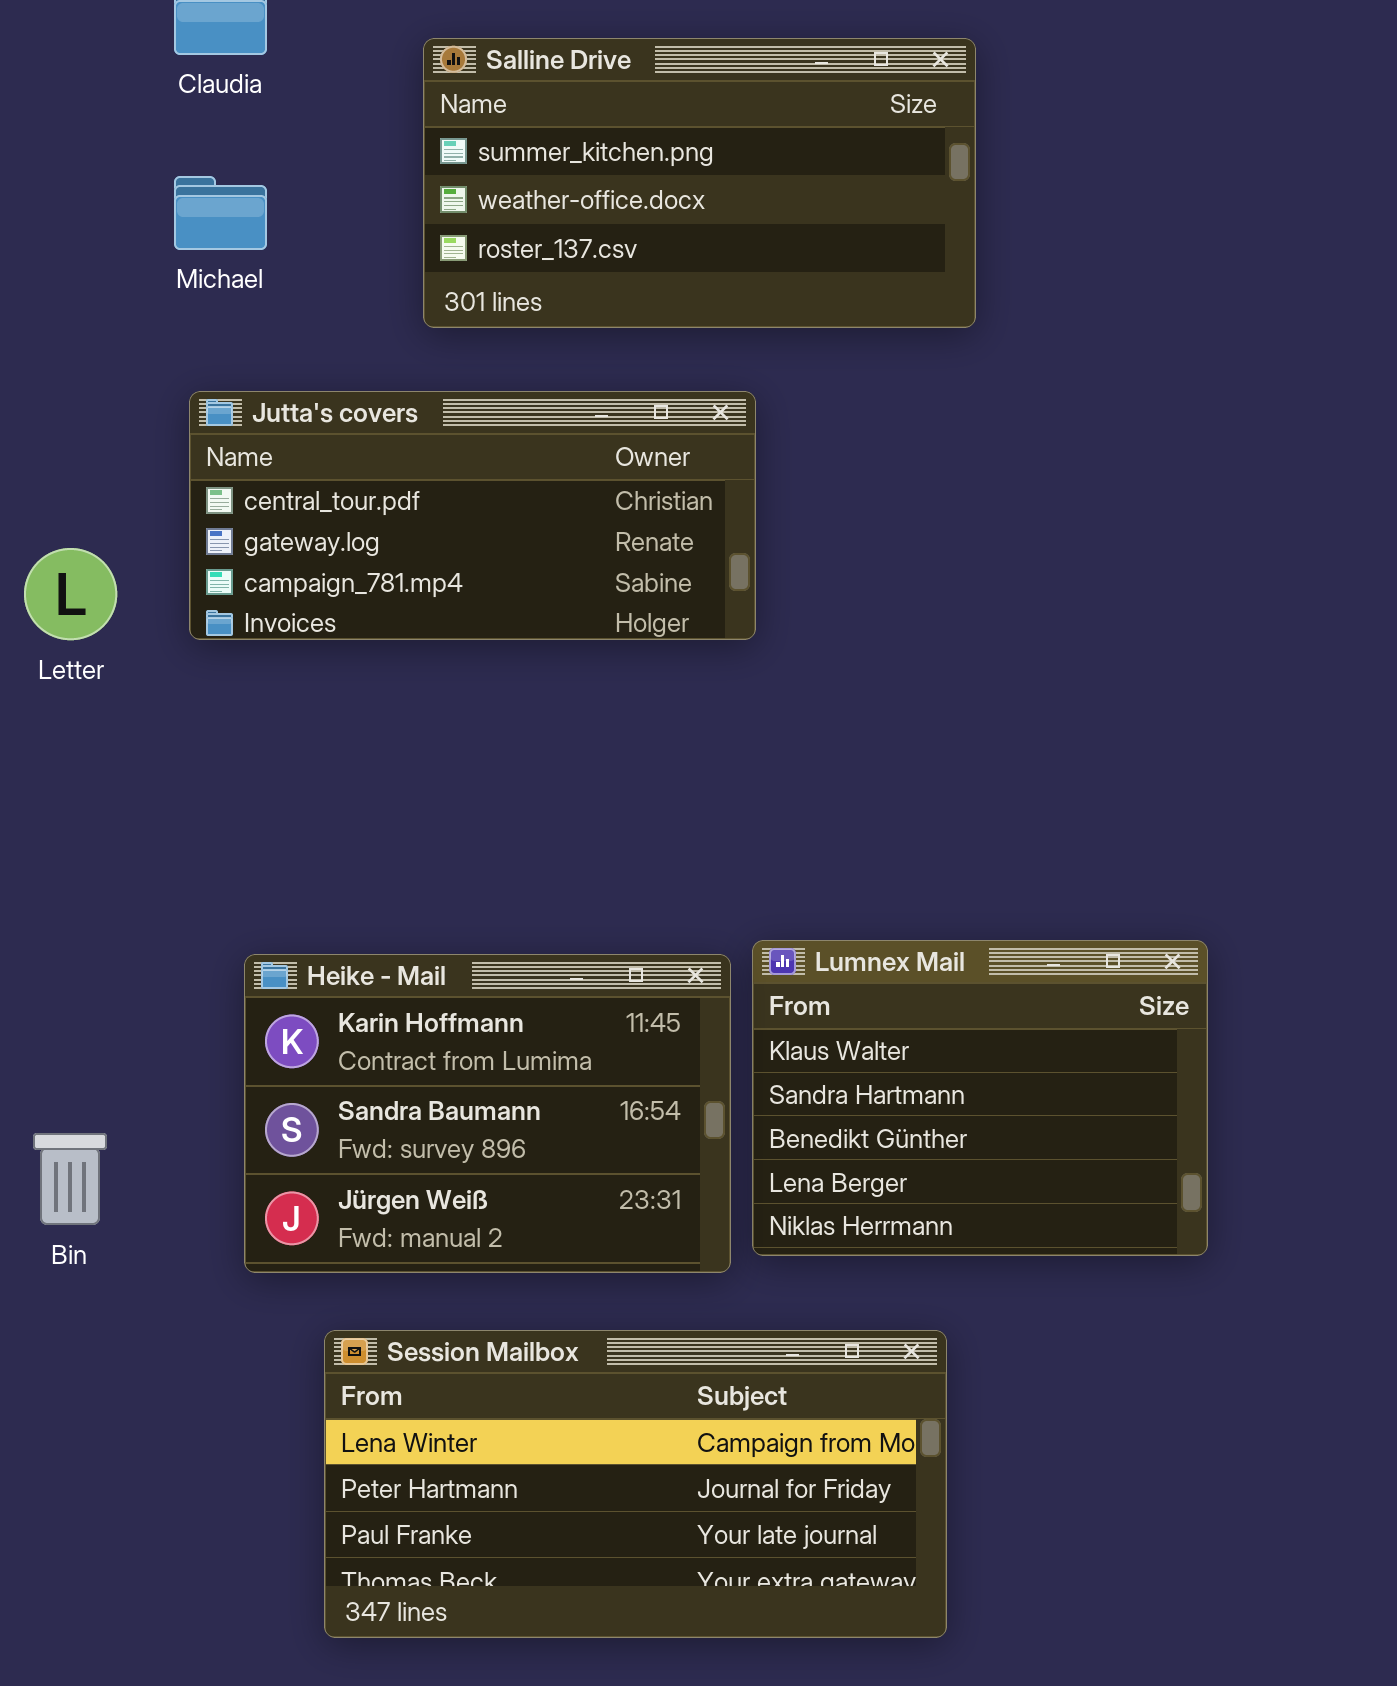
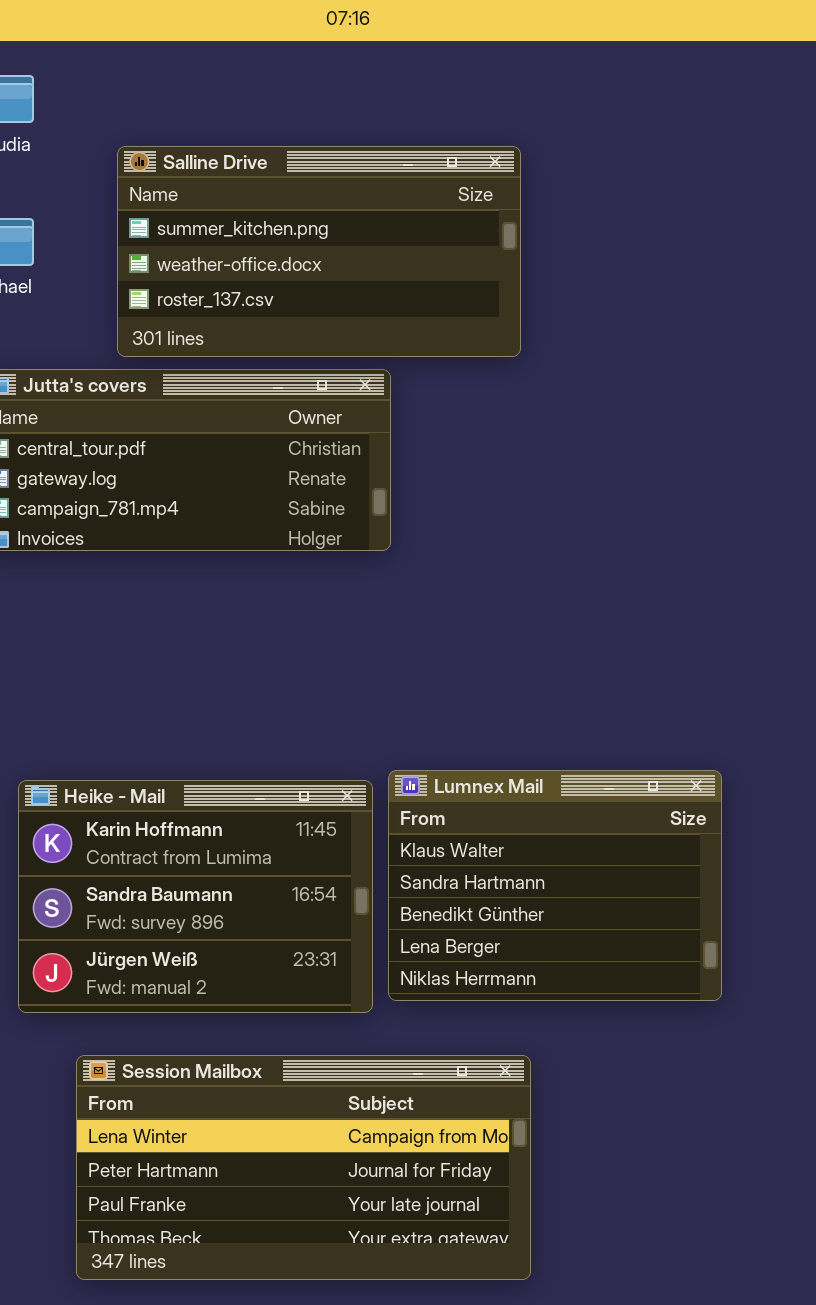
Salline Drive: [423,38,976,328] -> [117,146,521,357], moved

